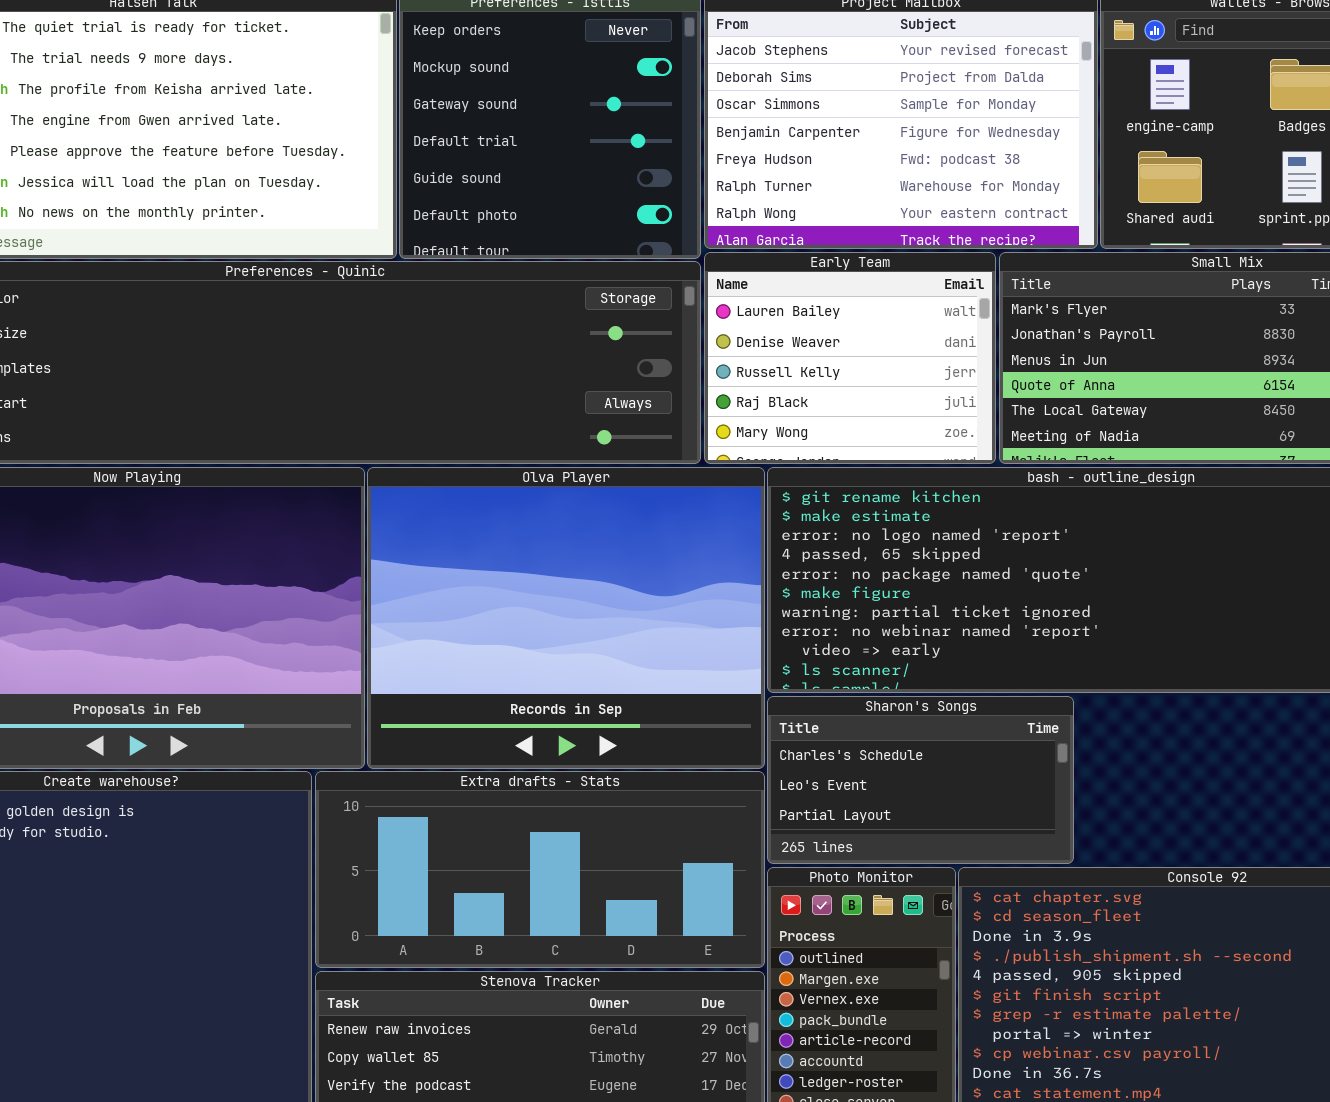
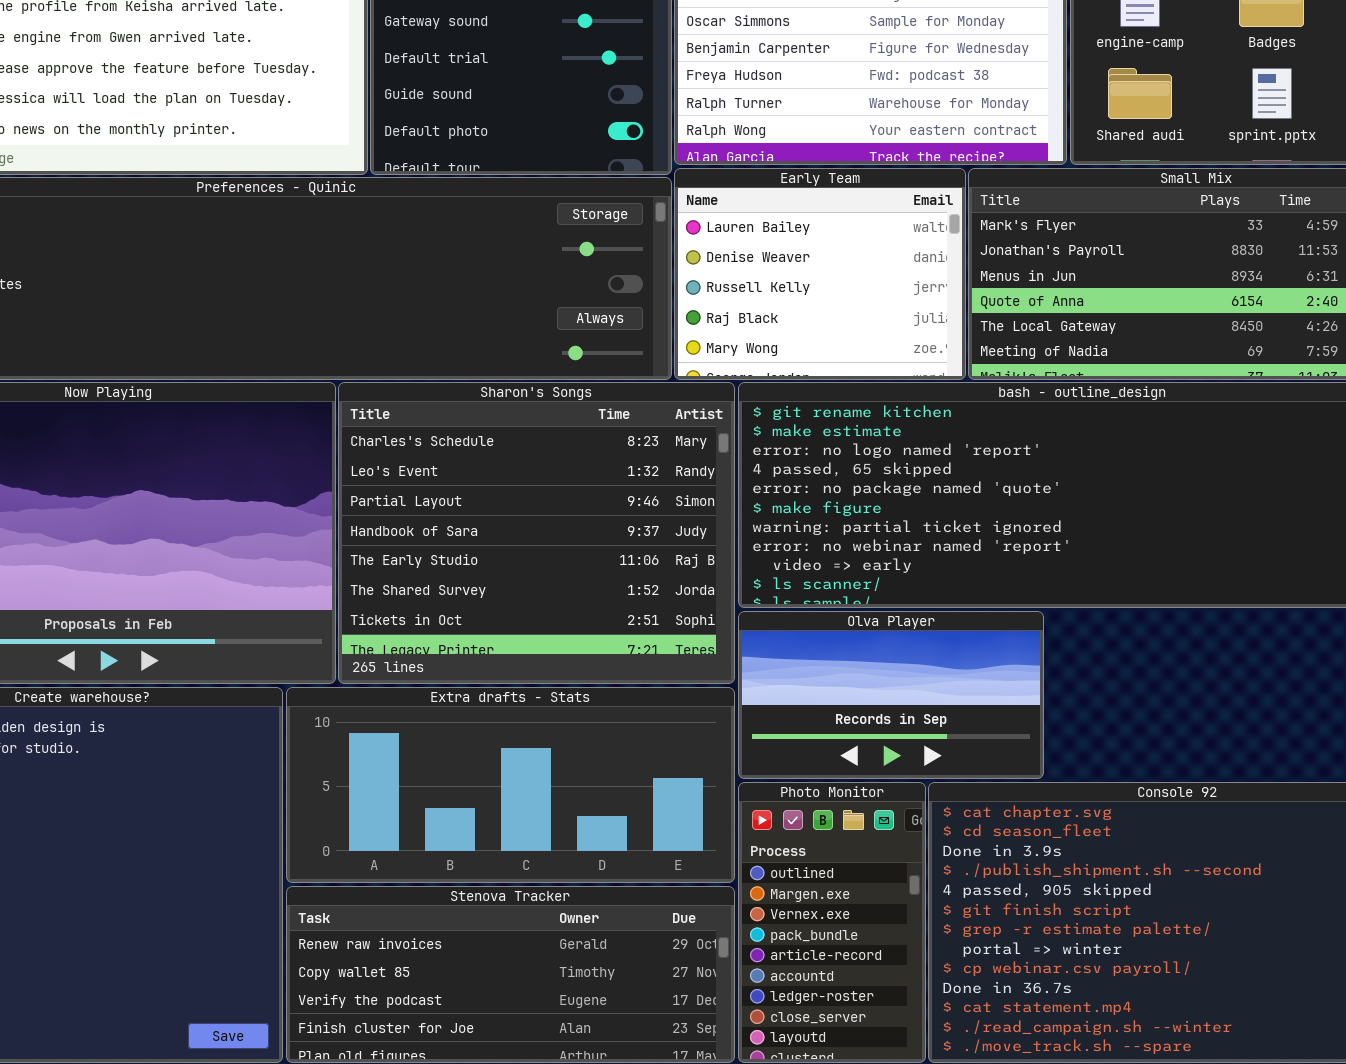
Olva Player: [367,467,765,769] -> [738,611,1044,779], moved, resized
Sharon's Songs: [767,696,1074,864] -> [338,382,735,684], moved, resized

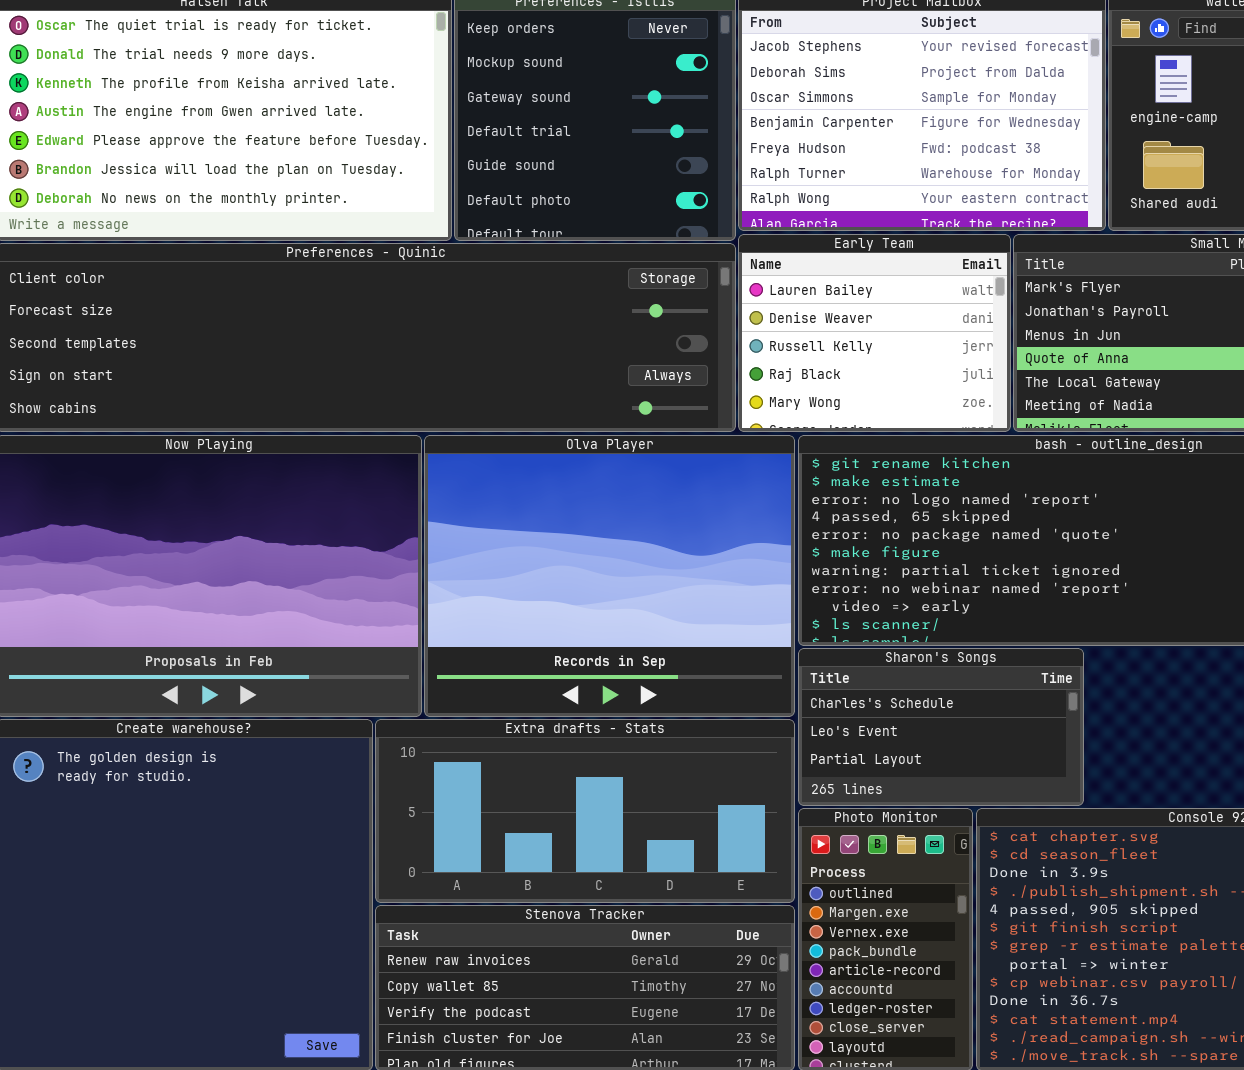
Sharon's Songs: [338,382,735,684] -> [798,648,1084,806], moved, resized
Olva Player: [738,611,1044,779] -> [424,435,795,717], moved, resized

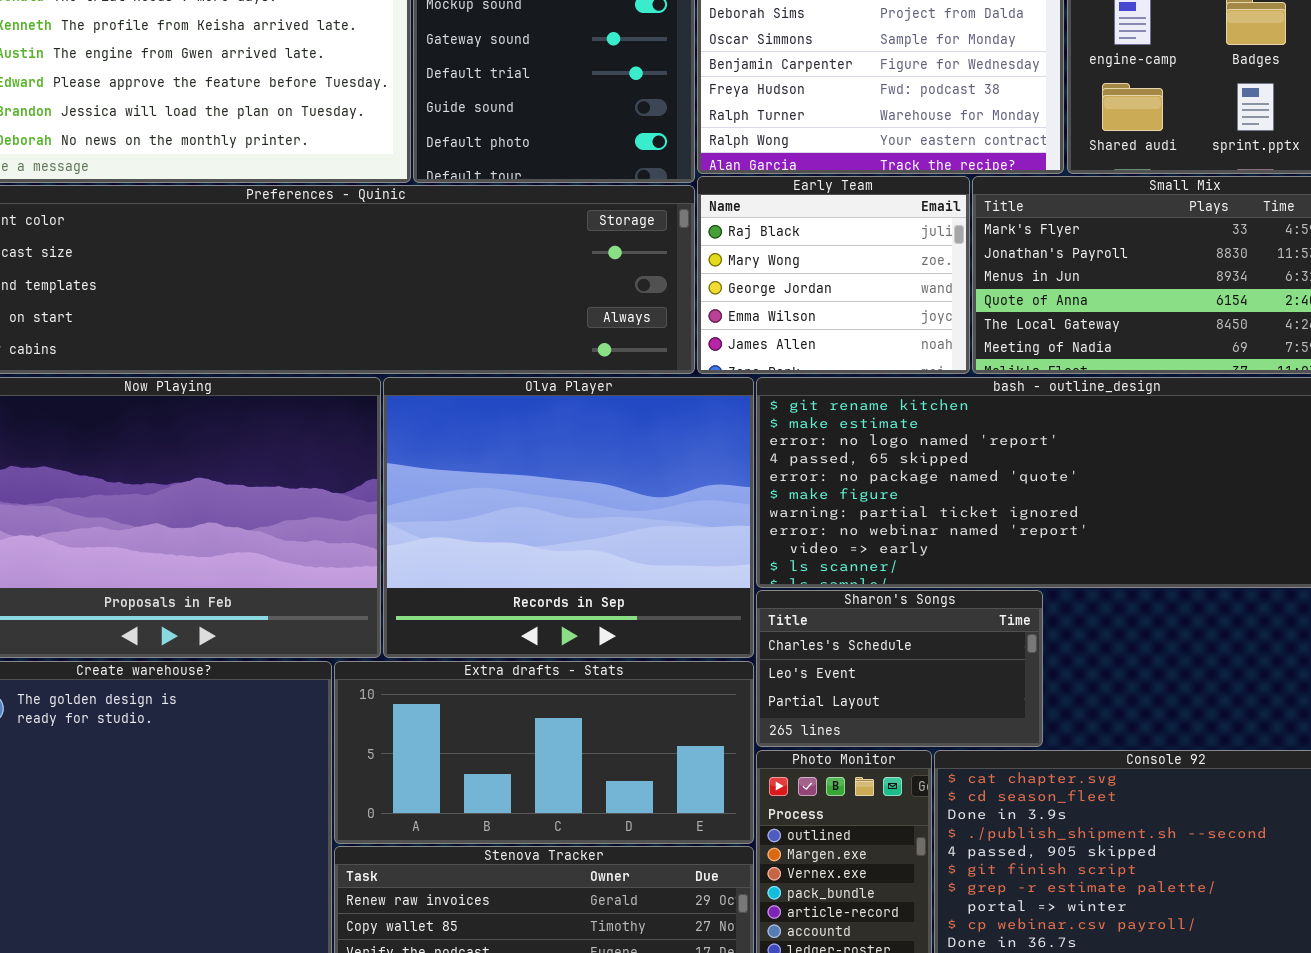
Early Team: [738,234,1011,432] -> [697,176,970,374], scrolled down 3 rows

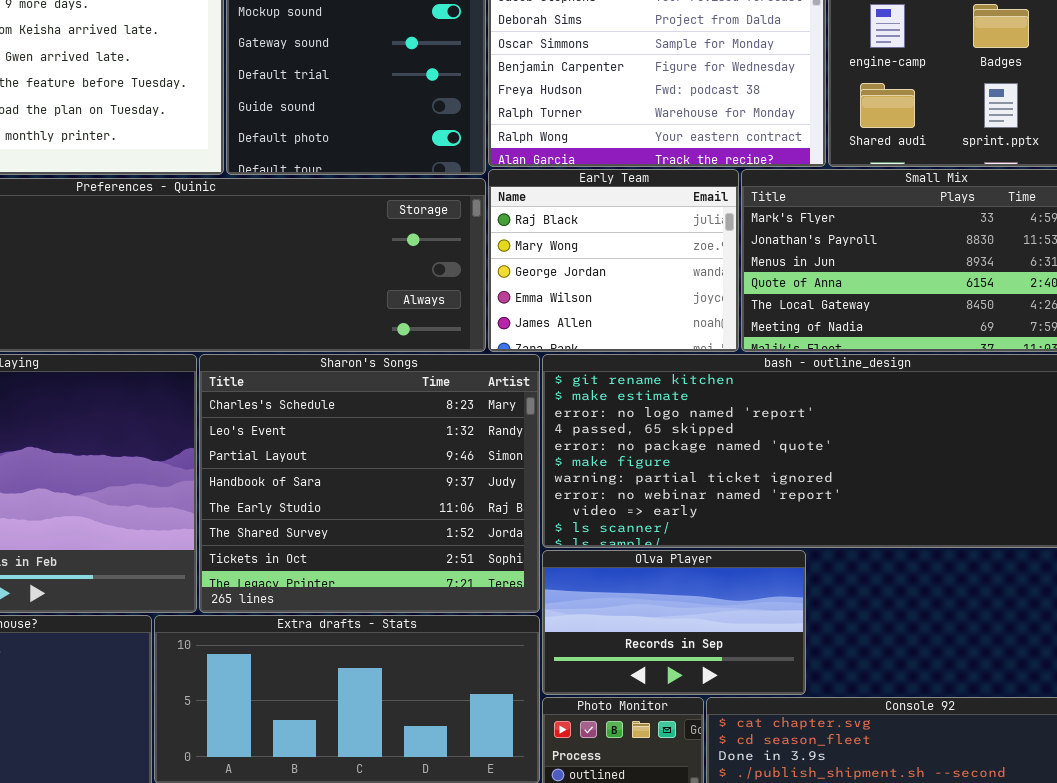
Olva Player: [383,377,754,658] -> [542,550,806,695], moved, resized
Sharon's Songs: [756,590,1043,747] -> [199,354,540,613], moved, resized

